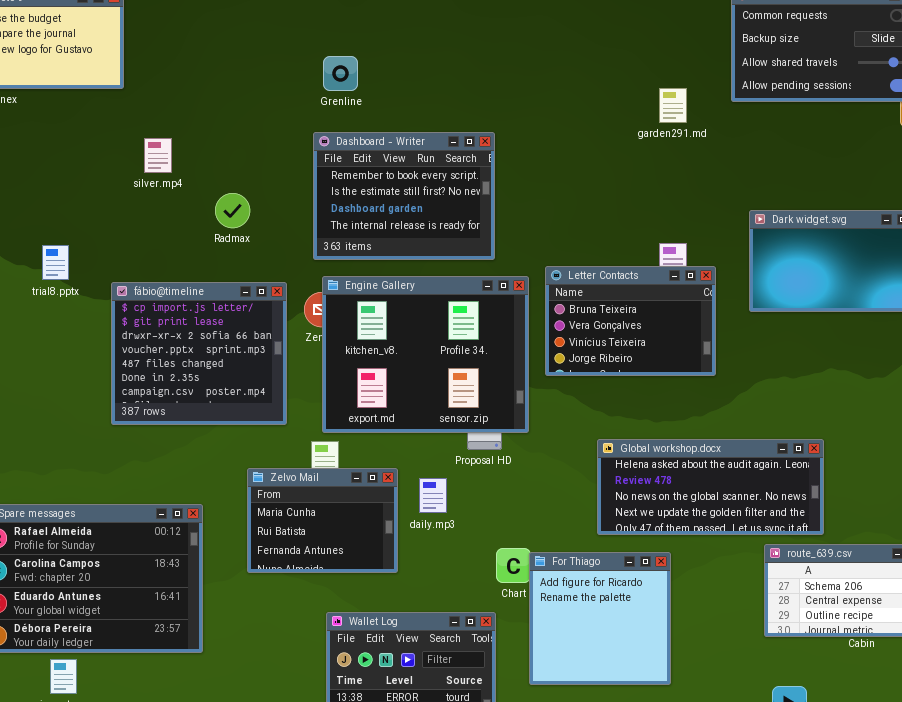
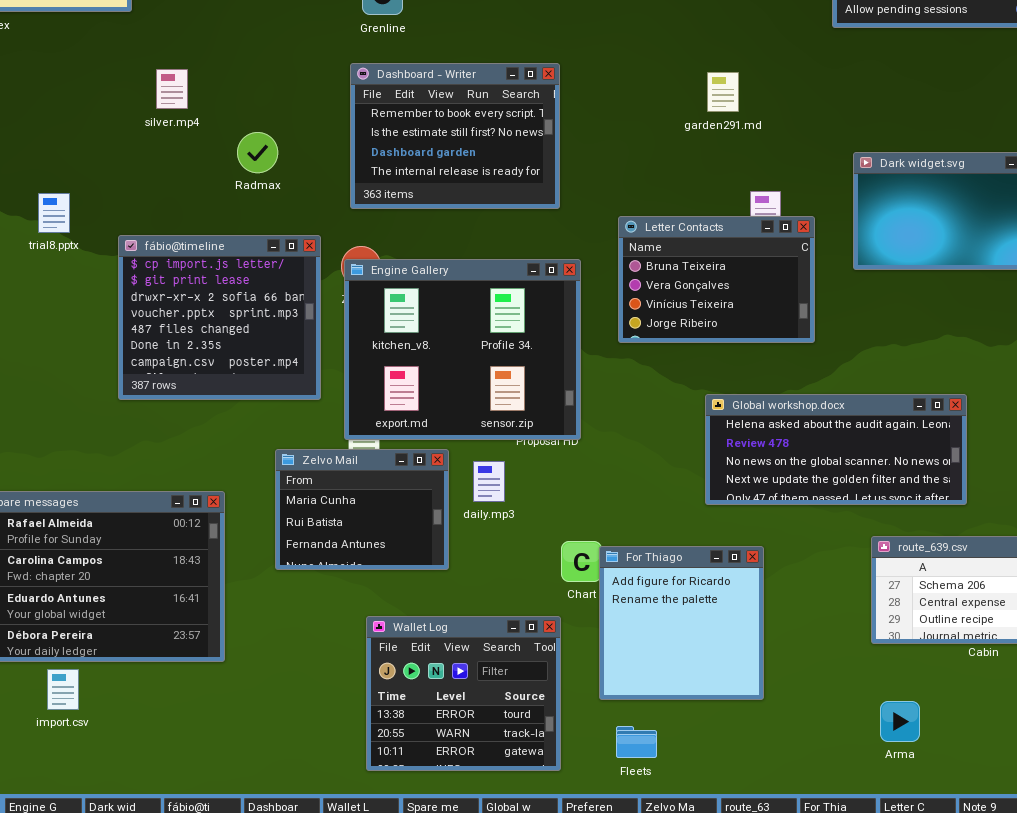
garden291.md: [659,88,687,123] -> [707,72,739,112], moved
Engine Gallery: [322,276,529,433] -> [344,259,581,440], moved
Global workshop.docx: [597,439,824,535] -> [705,394,967,505], moved

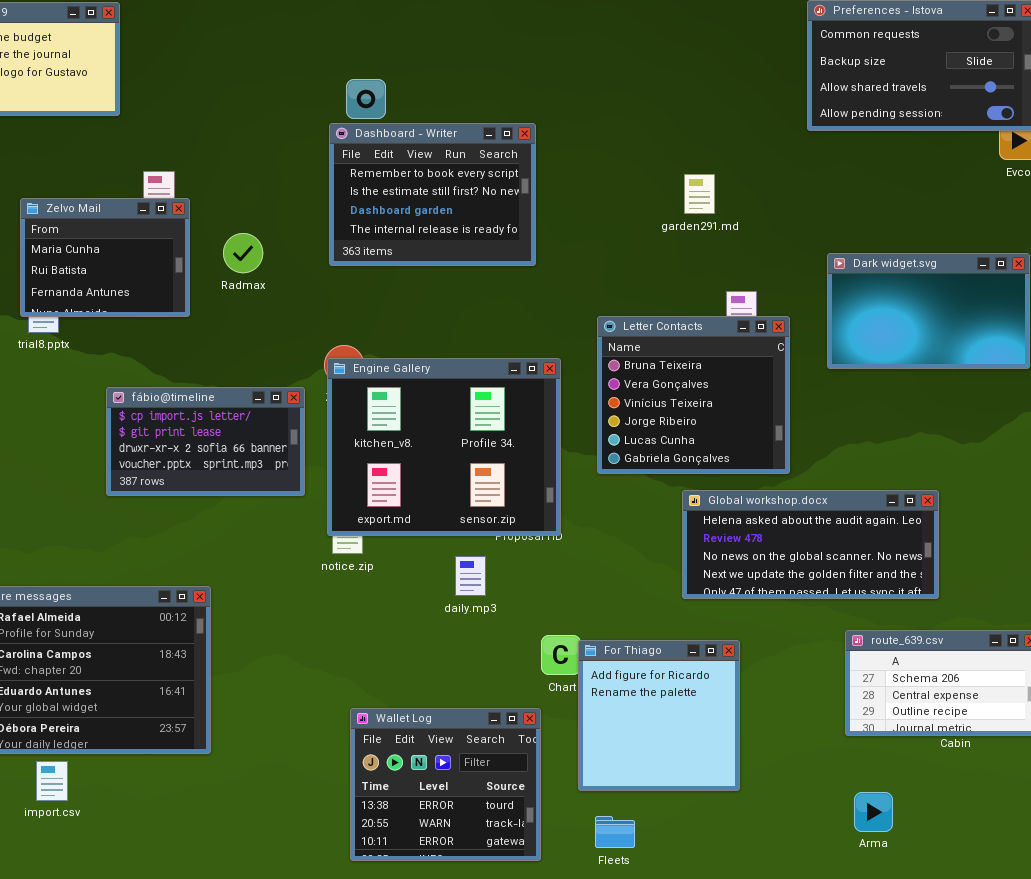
Dashboard - Writer: [350,63,560,209] -> [329,123,536,266], moved
Letter Contacts: [618,216,815,343] -> [597,316,790,474], resized
fábio@timeline: [118,235,321,400] -> [106,387,305,496], resized
Zelvo Mail: [275,449,449,570] -> [20,198,190,317], moved

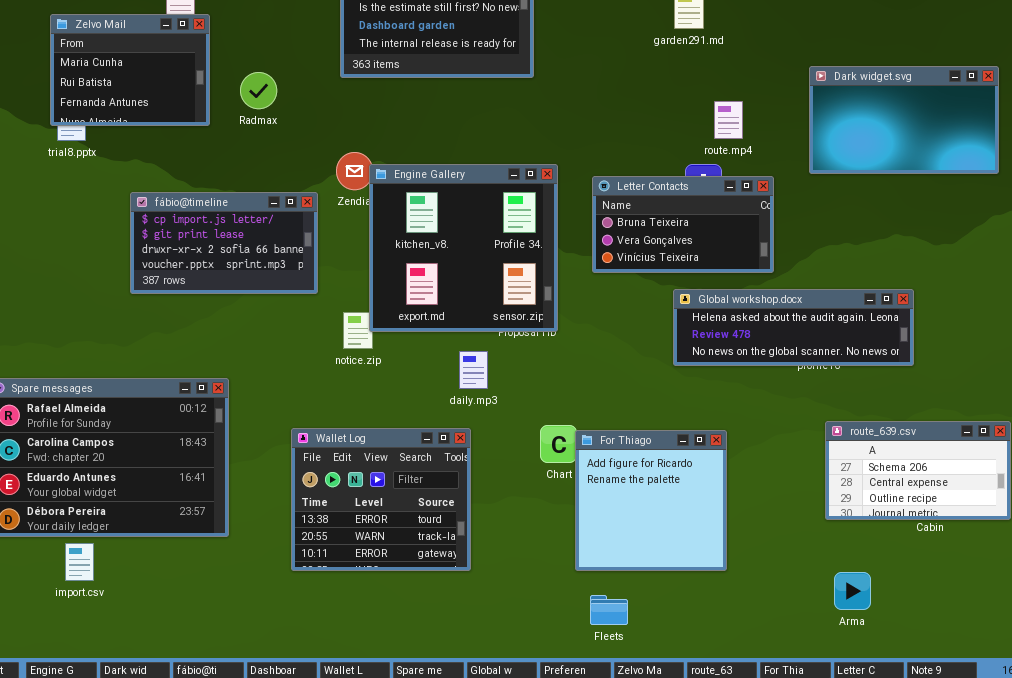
Radmax: [223,233,263,273] -> [240,72,277,109], moved
Letter Contacts: [597,316,790,474] -> [592,176,774,273], resized
Engine Gallery: [327,358,561,536] -> [369,164,558,332], resized
Global workshop.docx: [682,490,939,599] -> [673,289,914,366], resized
Wallet Log: [350,708,541,861] -> [291,428,471,571], moved

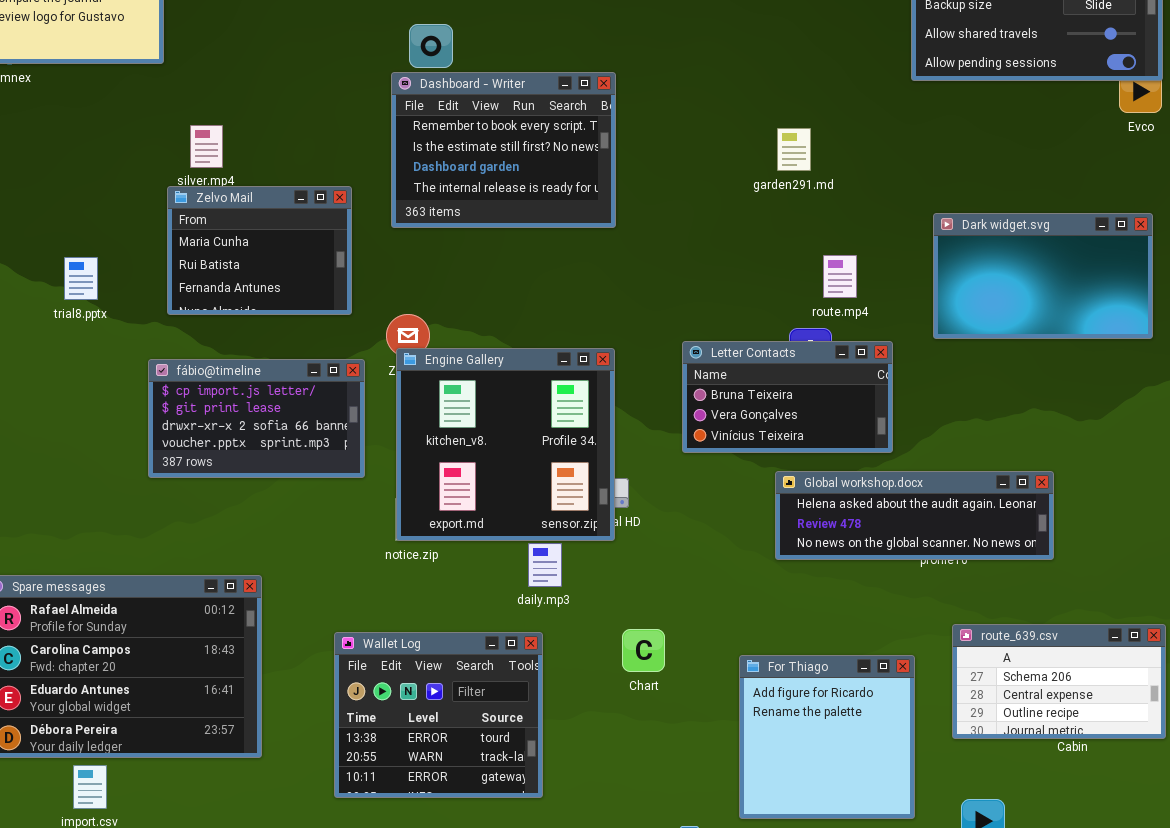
Zelvo Mail: [50,14,210,126] -> [167,186,352,315], moved
Engine Gallery: [369,164,558,332] -> [396,348,615,541], moved
For Thiago: [575,430,727,571] -> [739,655,915,819], moved

